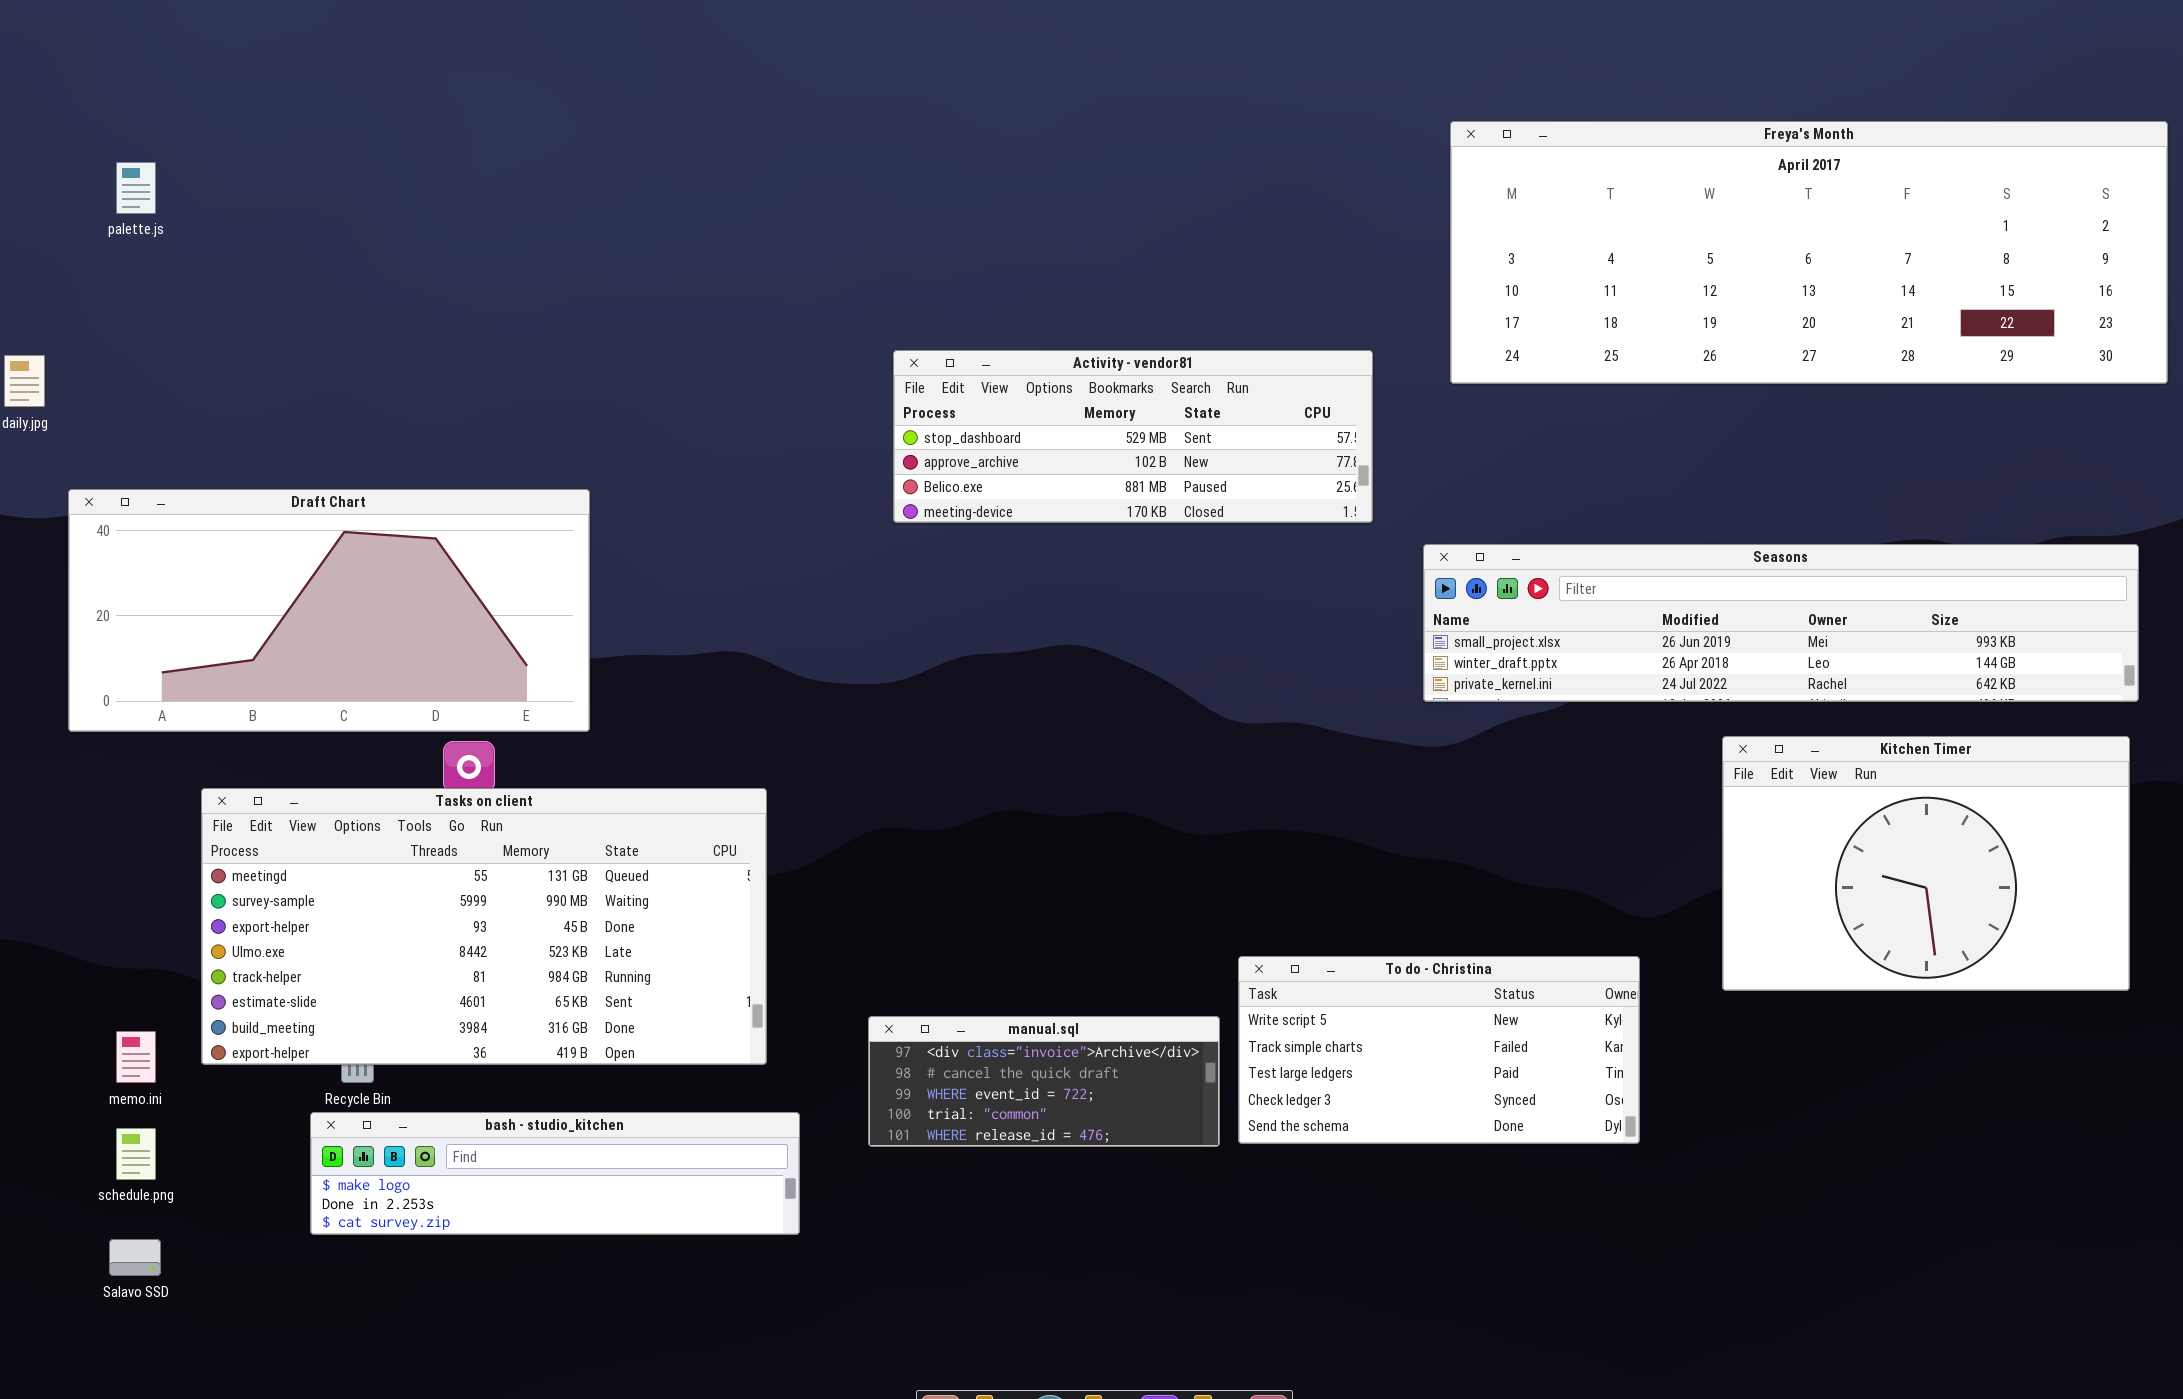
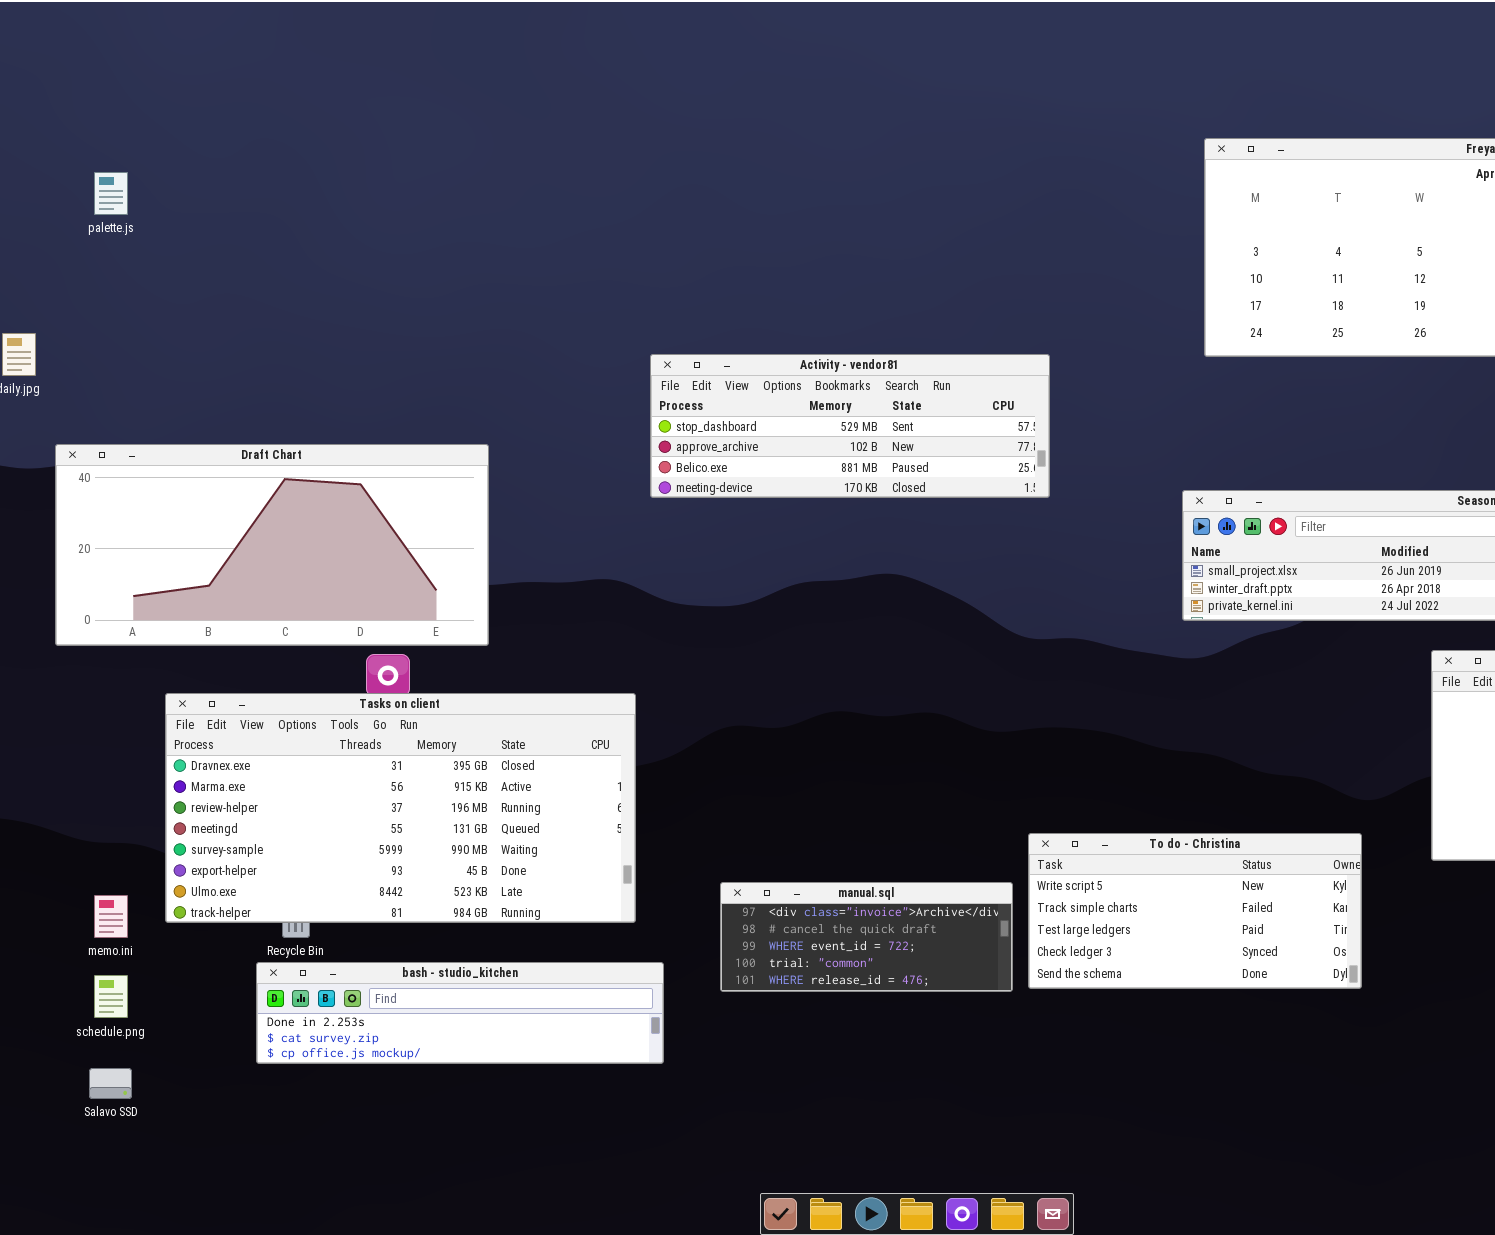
Activity - vendor81: [893,350,1373,523] -> [650,354,1050,498], moved
Tasks on client: [201,788,767,1065] -> [165,693,636,923], scrolled up 3 rows
bash - studio_kitchen: [310,1112,800,1235] -> [256,962,664,1064], scrolled down 1 row

